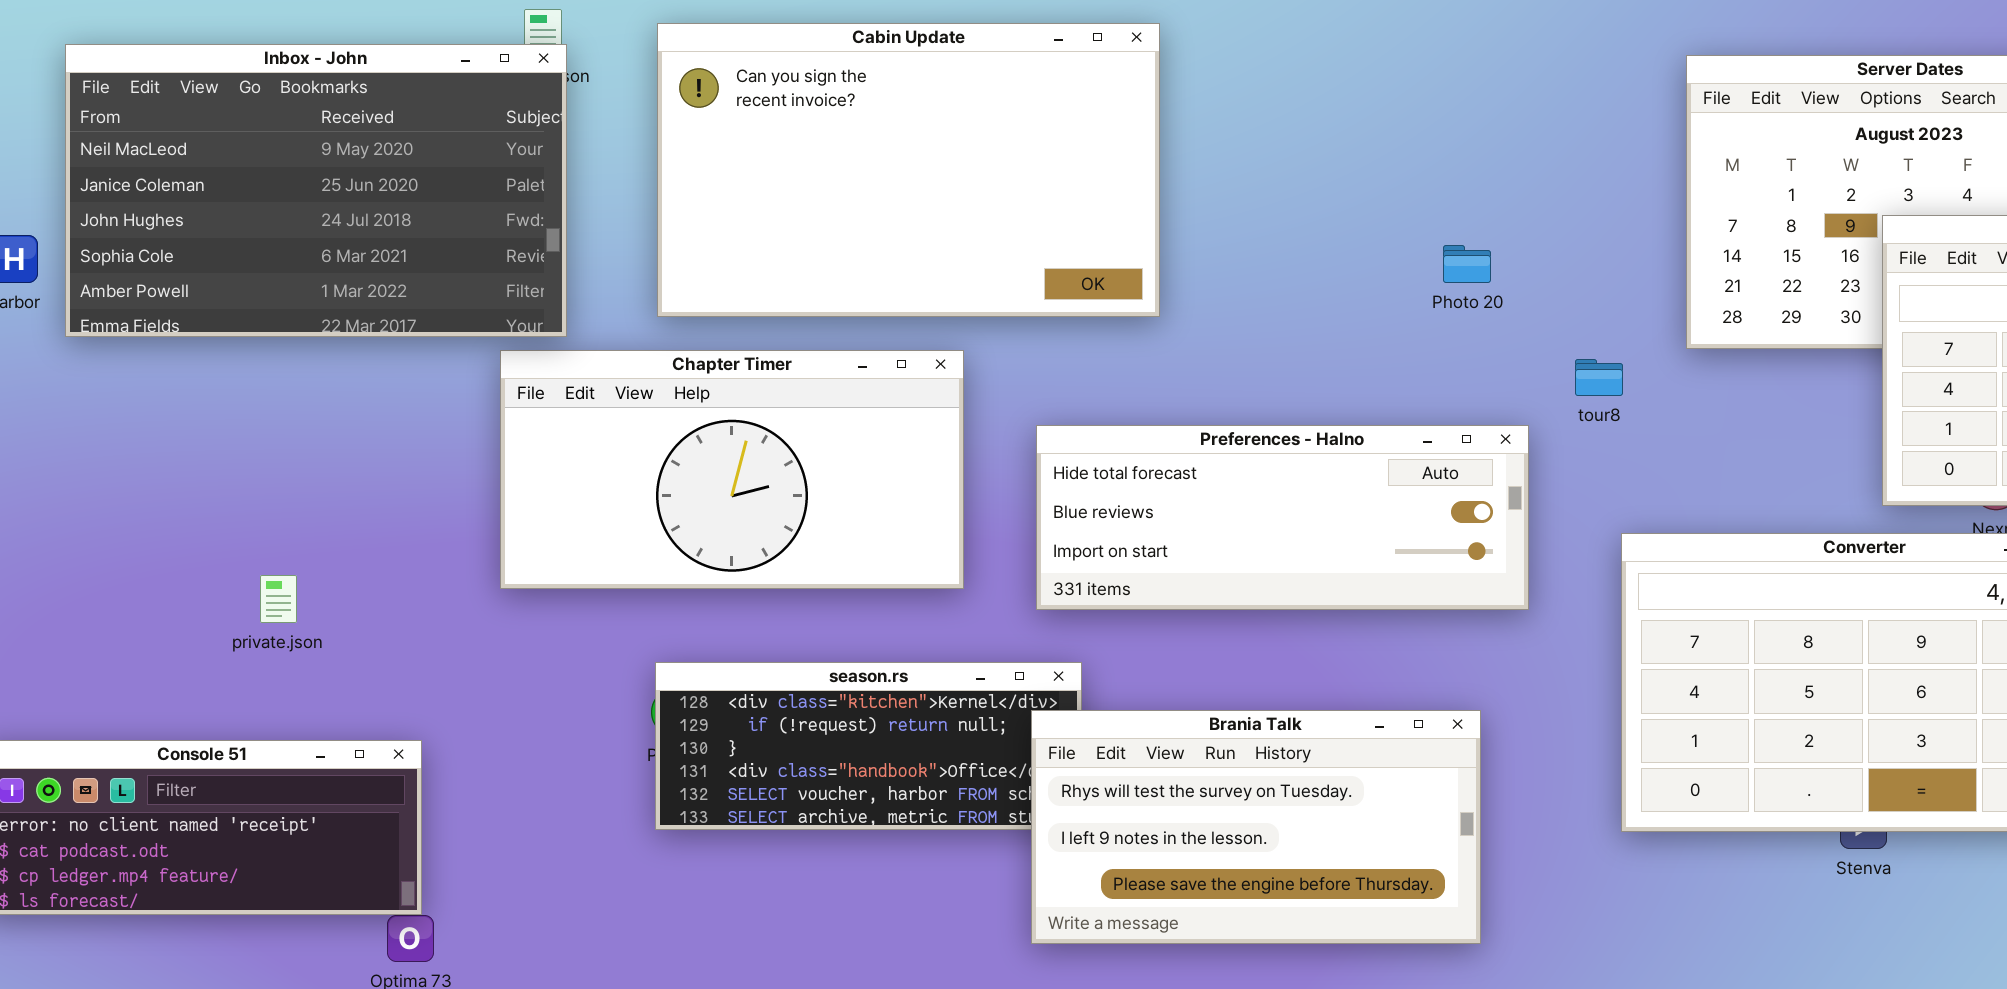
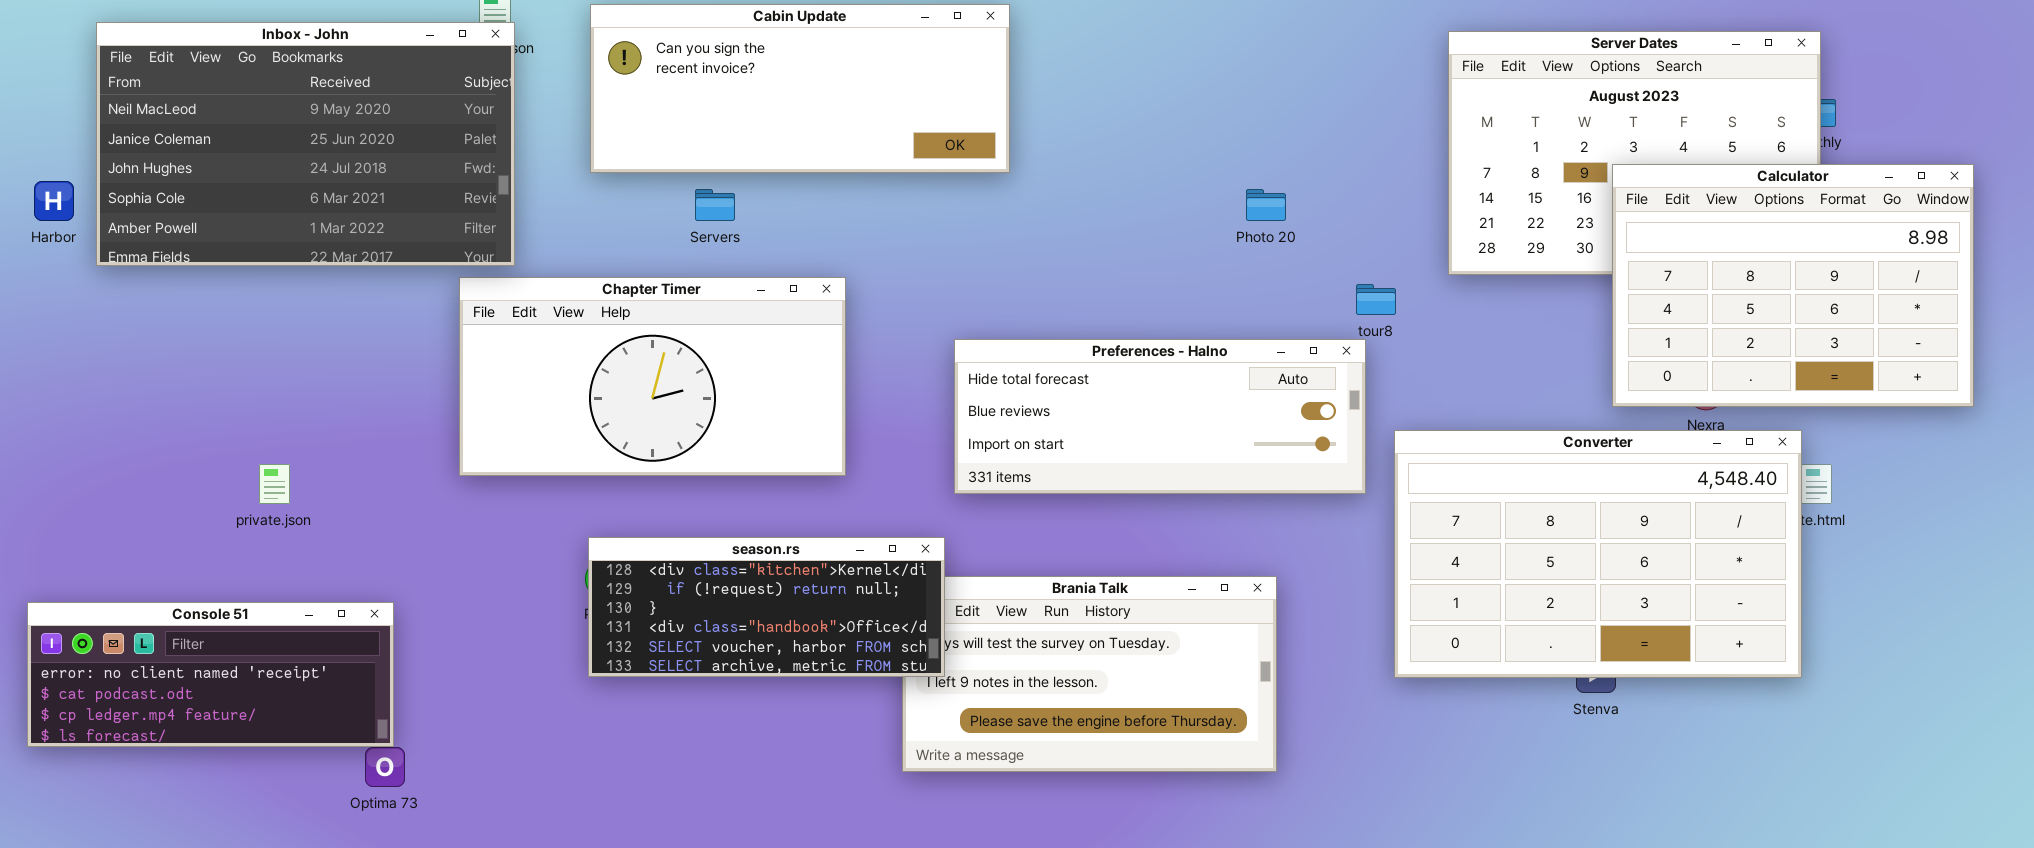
Cabin Update: [657,23,1160,317] -> [590,4,1010,173], resized
Preferences - Halno: [1036,425,1529,610] -> [954,339,1366,494], moved
season.rs: [655,662,1082,830] -> [588,537,945,677], raised

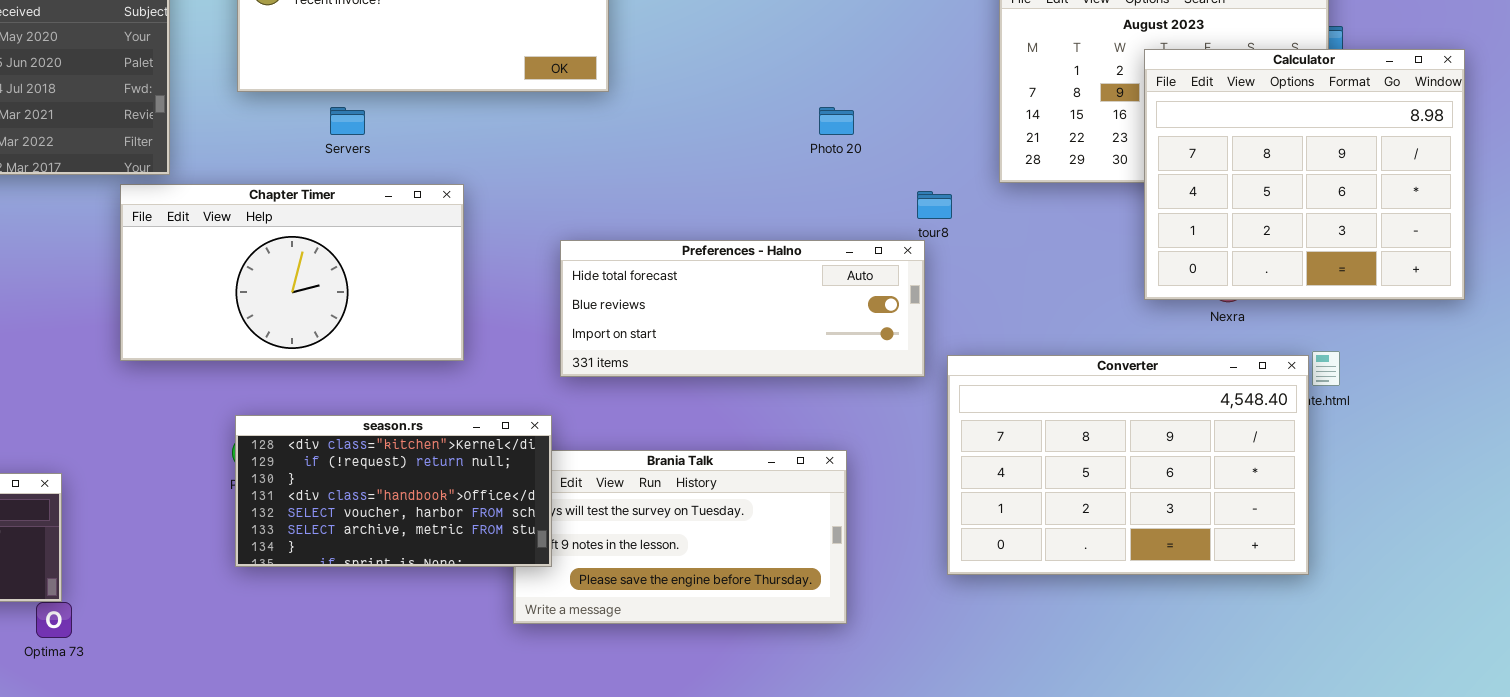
Calculator: [1612,164,1974,407] -> [1144,49,1465,300], resized
Converter: [1394,430,1802,678] -> [947,355,1309,575], moved
season.rs: [588,537,945,677] -> [235,415,552,567], resized

